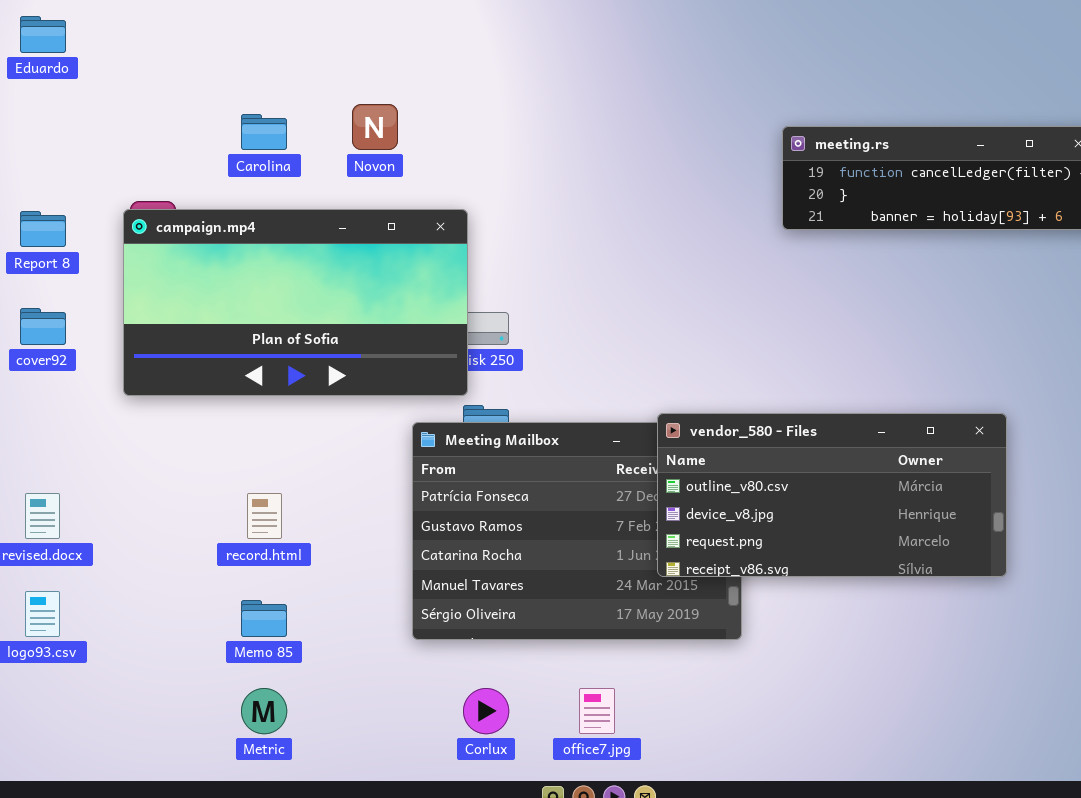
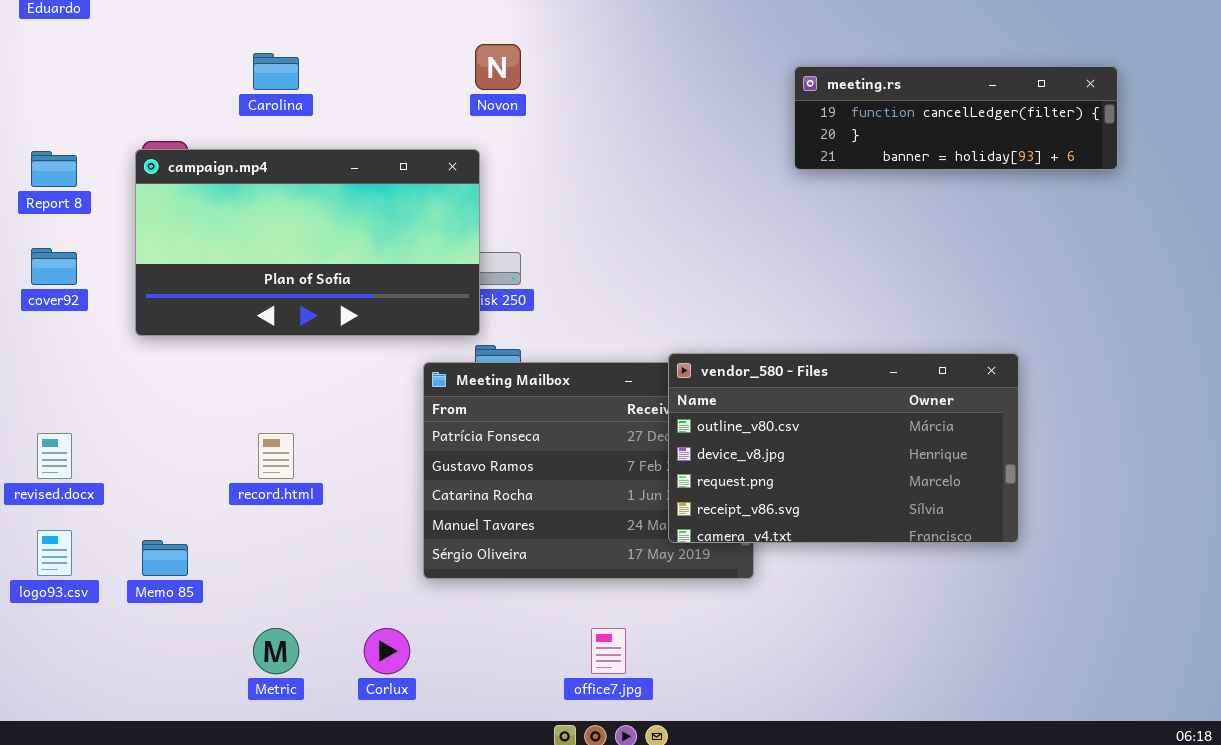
Novon: [352,104,398,150] -> [475,44,521,90], moved
vendor_580 - Files: [657,413,1007,577] -> [668,353,1019,543], resized
Memo 85: [241,600,287,637] -> [142,540,188,576], moved
Corlux: [463,688,509,734] -> [364,628,410,674], moved

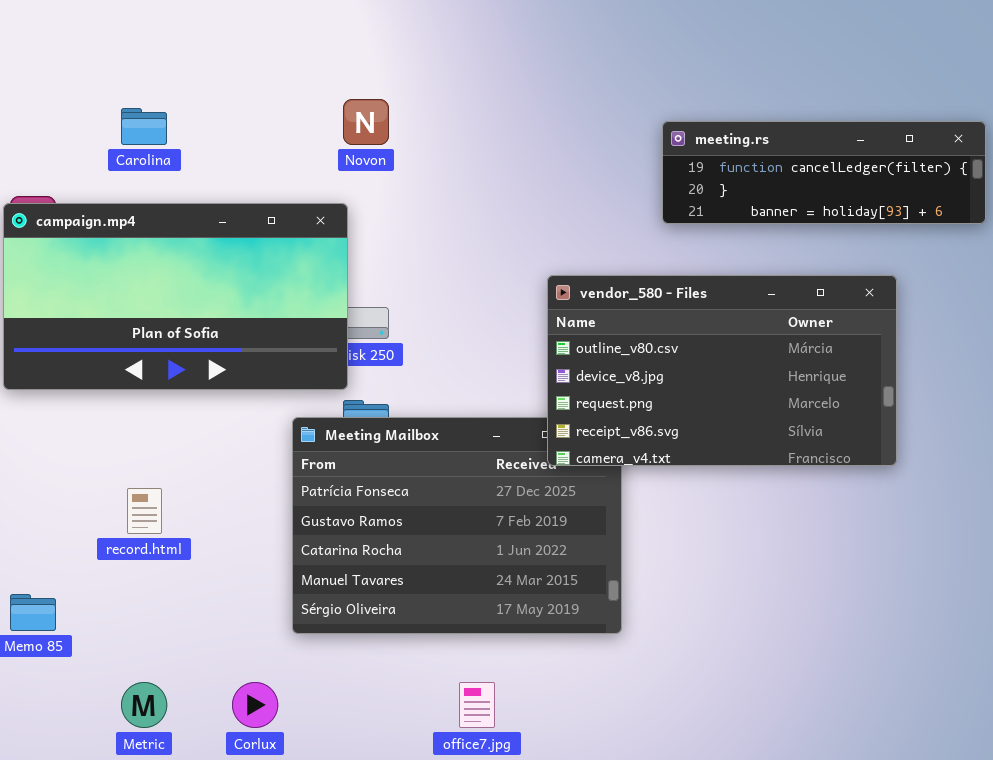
vendor_580 - Files: [668,353,1019,543] -> [547,275,897,466], moved

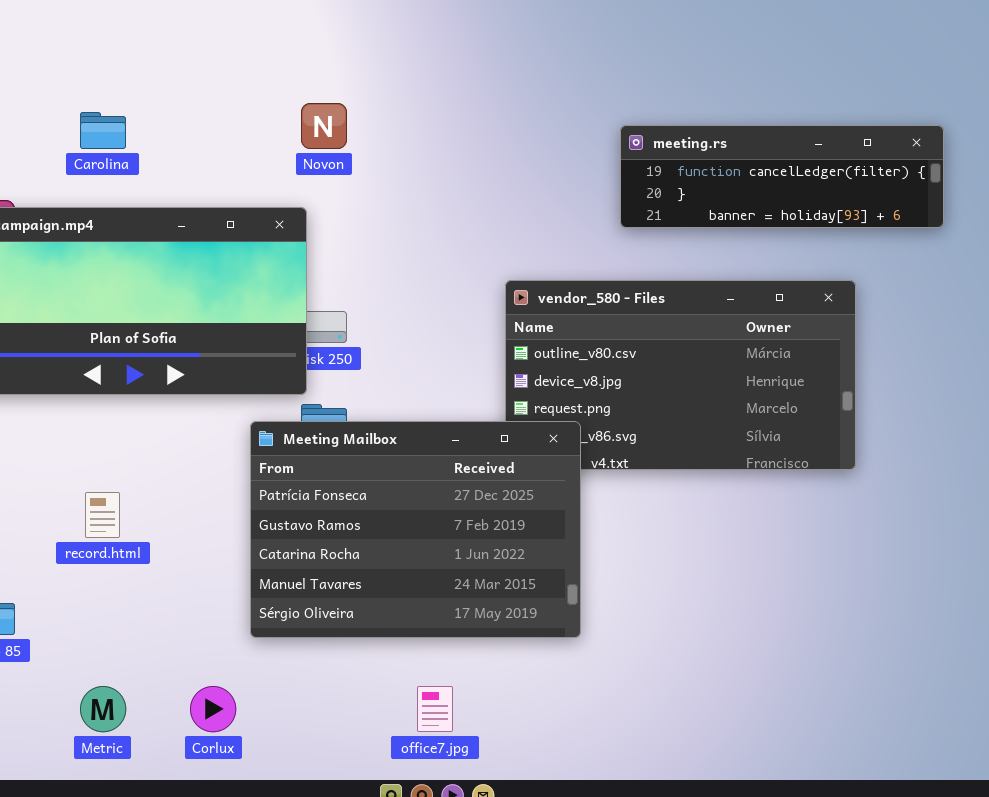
Meeting Mailbox: [292,417,622,634] -> [250,421,581,638], raised

